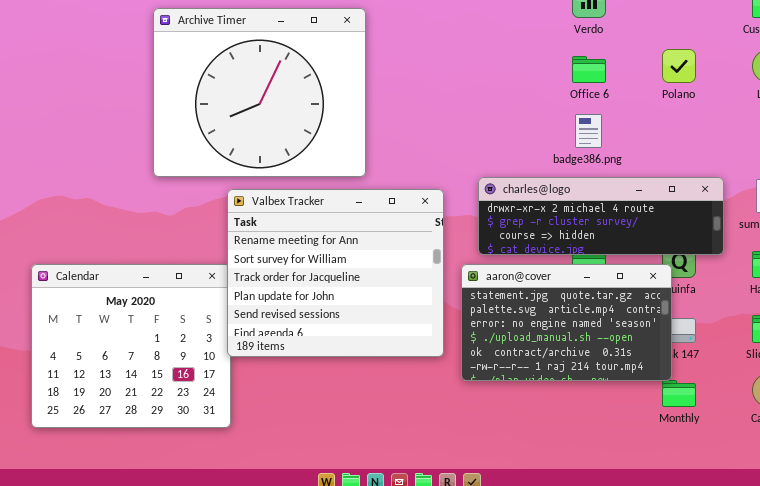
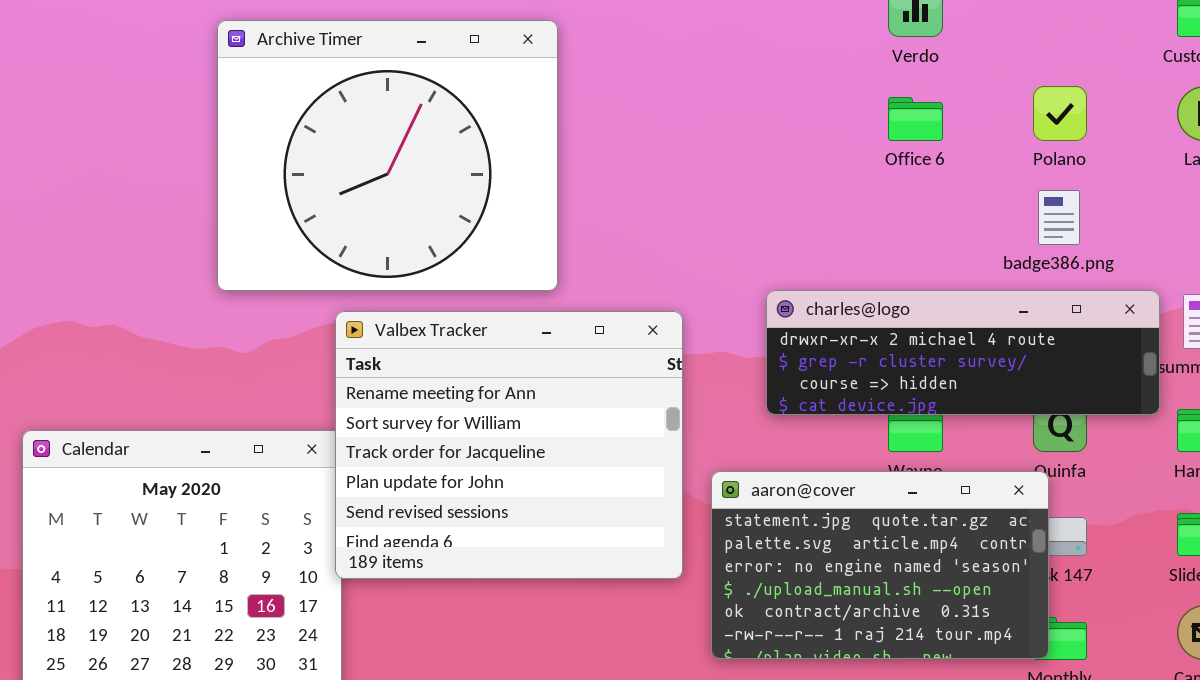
badge386.png: [575,114,602,148] -> [1038,190,1080,245], moved
charles@logo: [478,177,724,255] -> [766,290,1160,415], moved
aaron@cover: [461,264,672,381] -> [711,471,1049,659], moved

